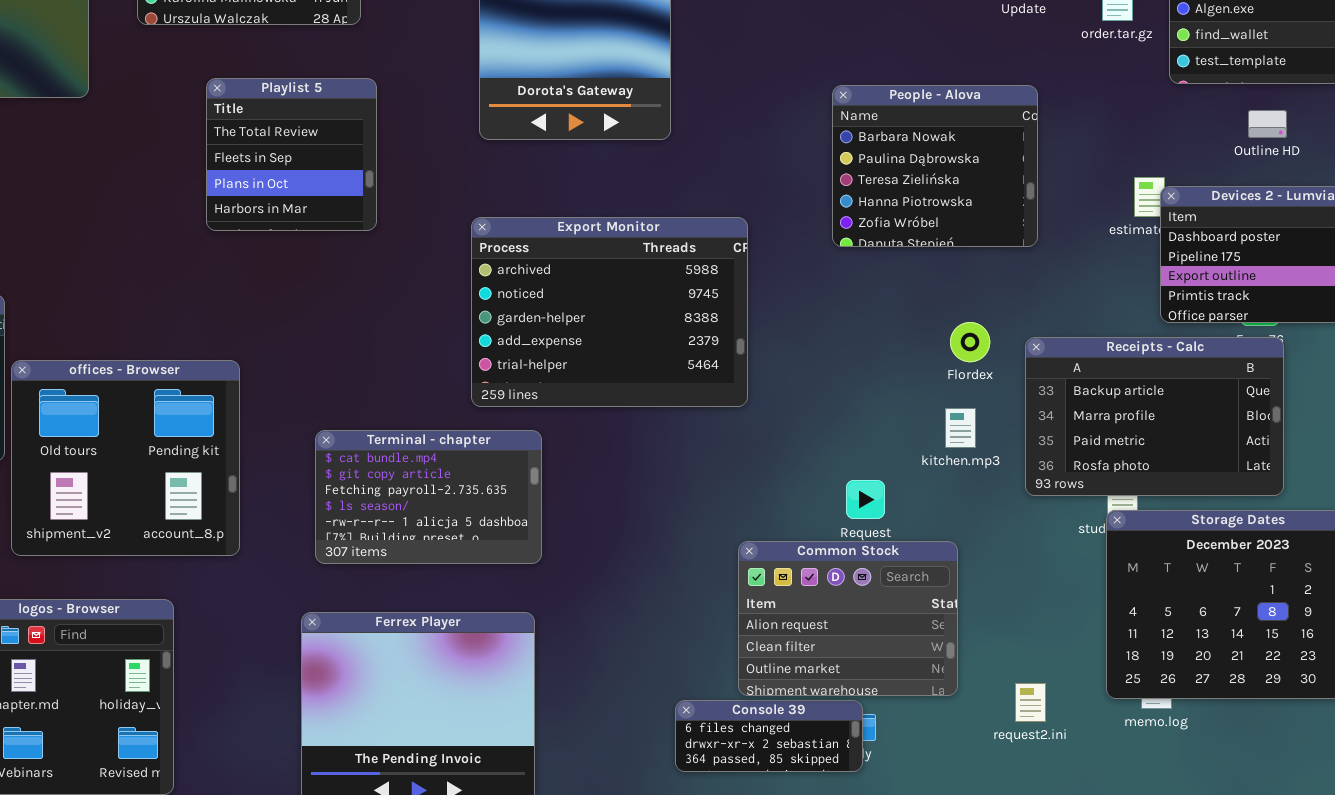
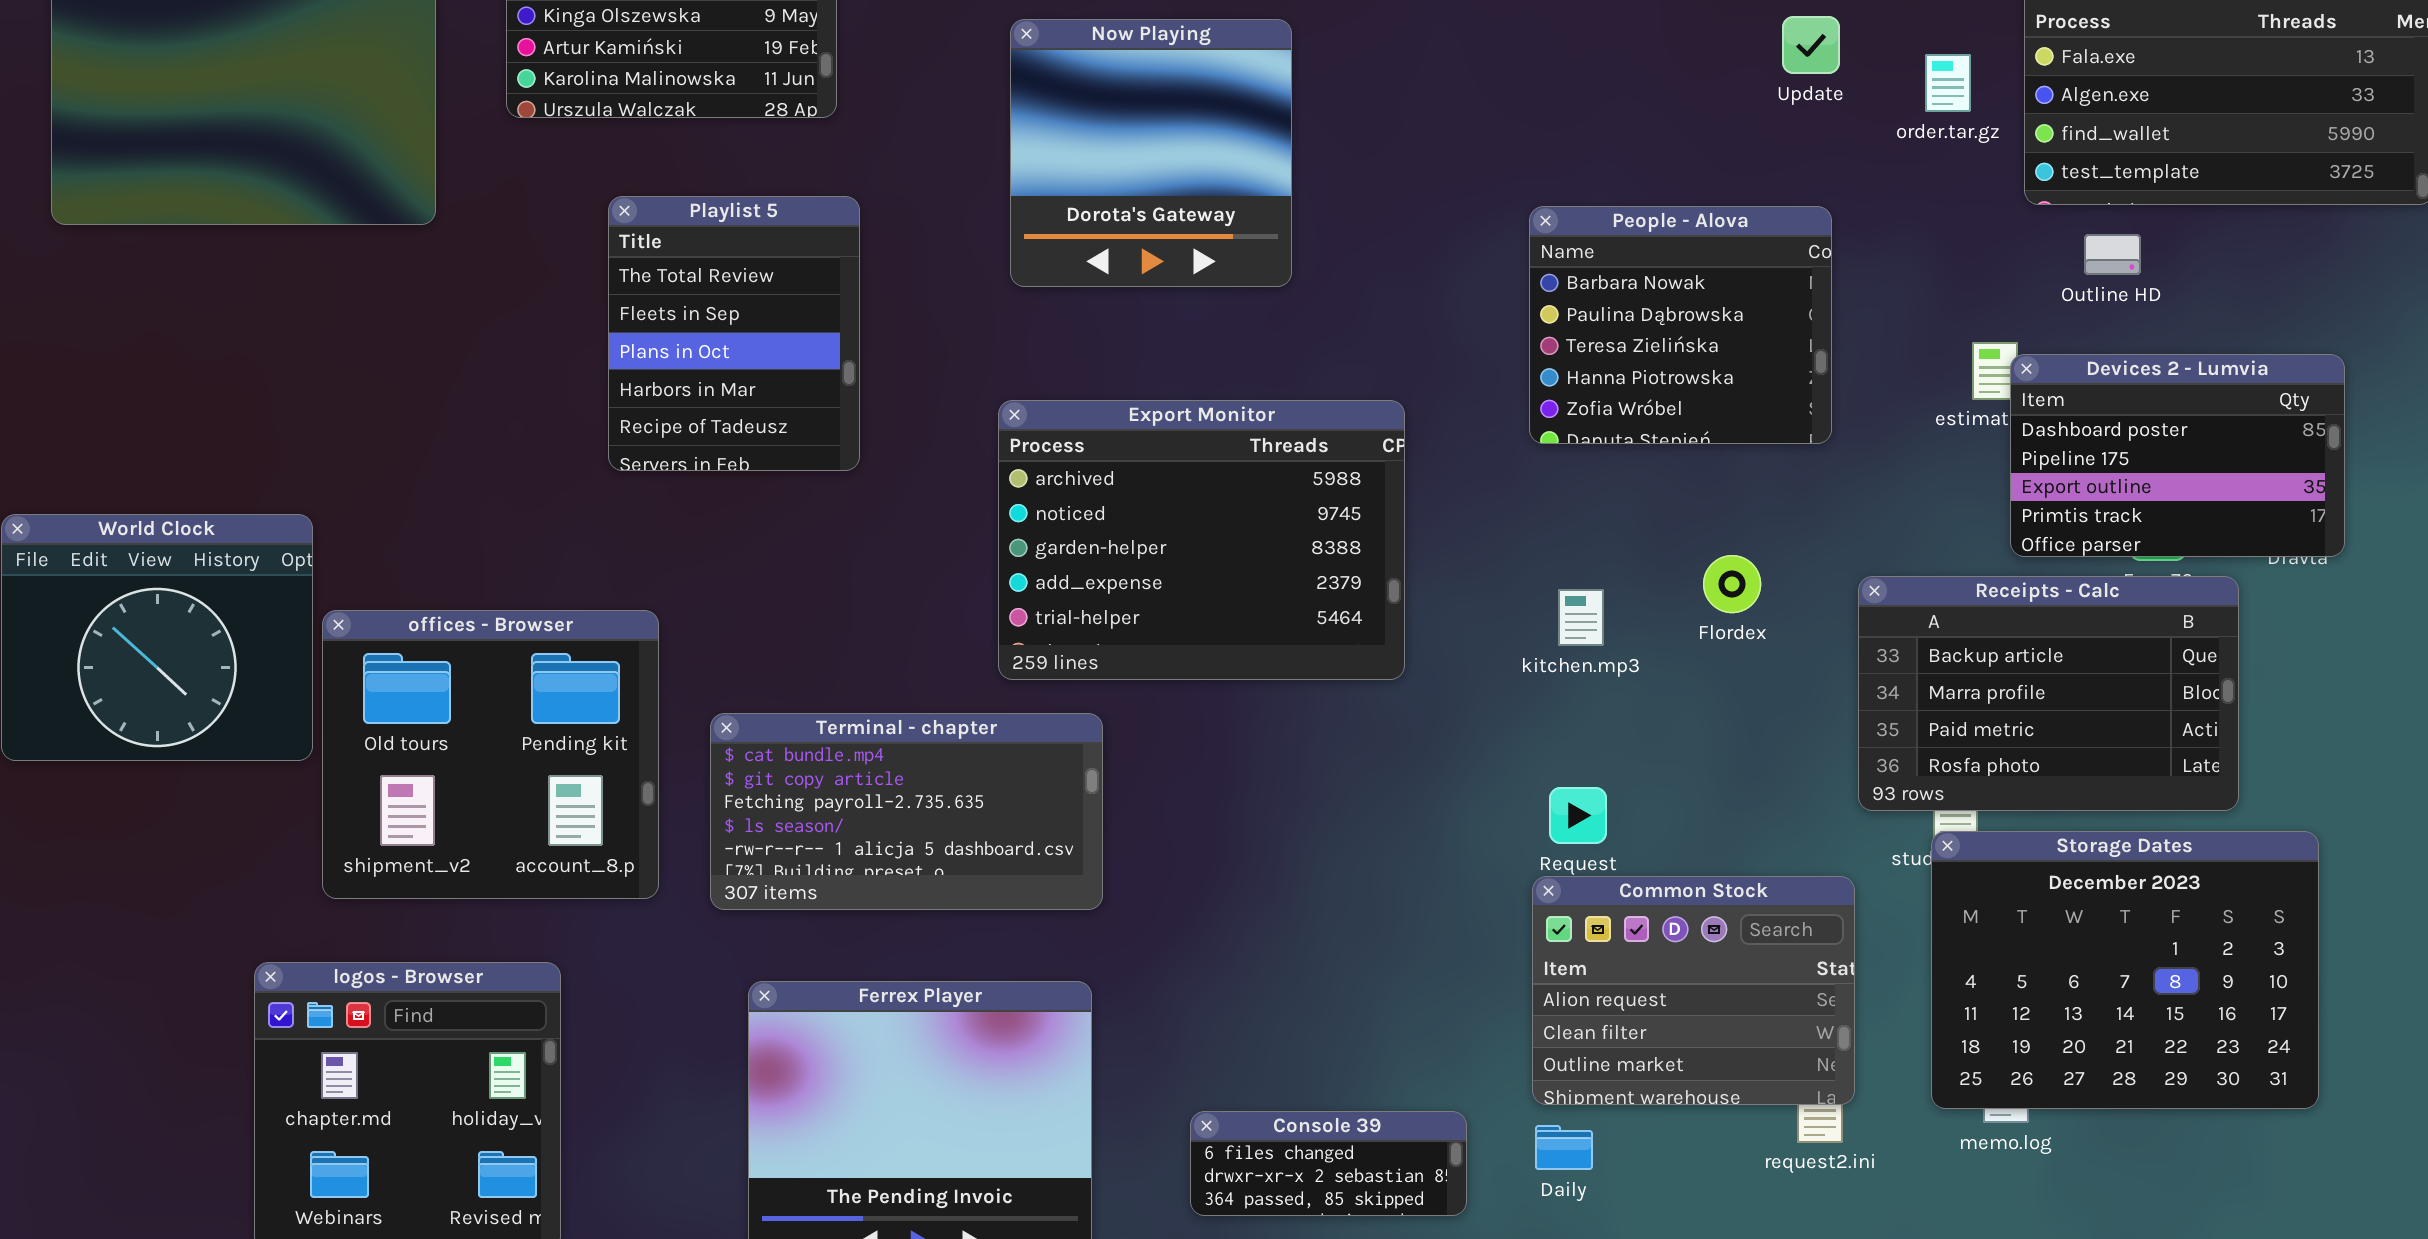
Playlist 5: [206,78,377,231] -> [608,196,860,471], resized
Outline HD: [1248,110,1287,138] -> [2084,234,2141,275], moved
Receipts - Calc: [1025,337,1284,496] -> [1858,576,2239,811], moved
kitchen.mp3: [945,408,976,448] -> [1558,589,1604,646], moved
Terminal - chapter: [315,430,542,564] -> [710,713,1103,910], resized
Common Stock: [738,541,958,696] -> [1532,876,1855,1105], moved
Console 39: [675,700,863,772] -> [1190,1111,1467,1216], moved

